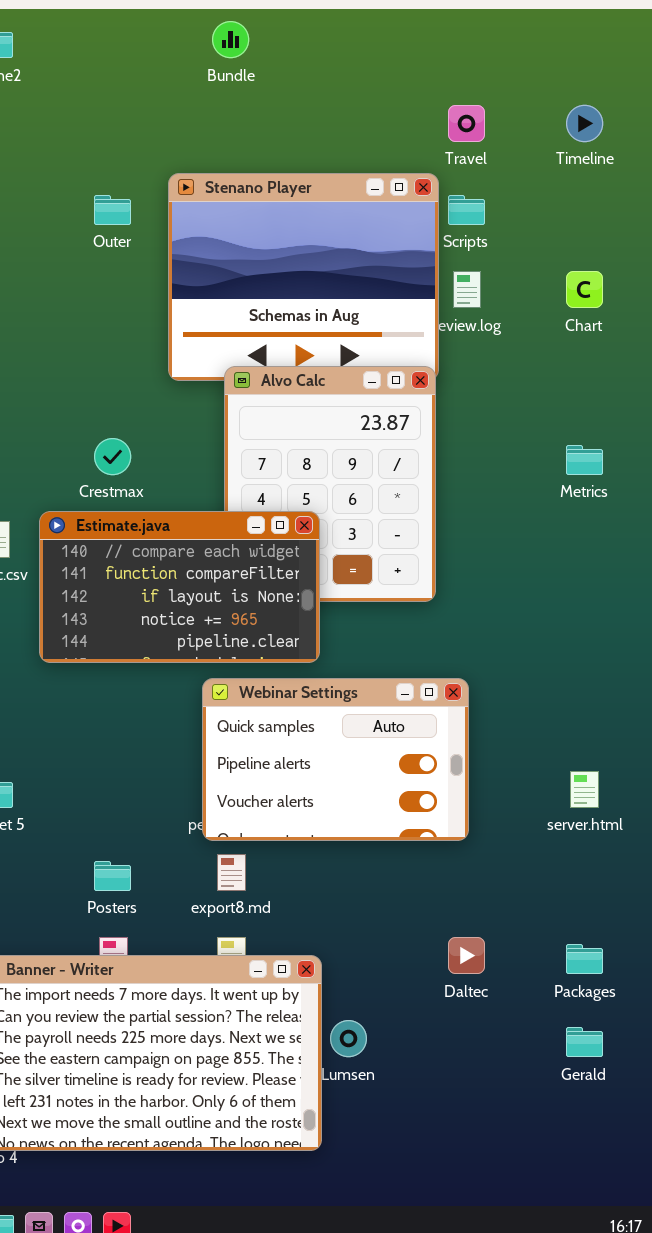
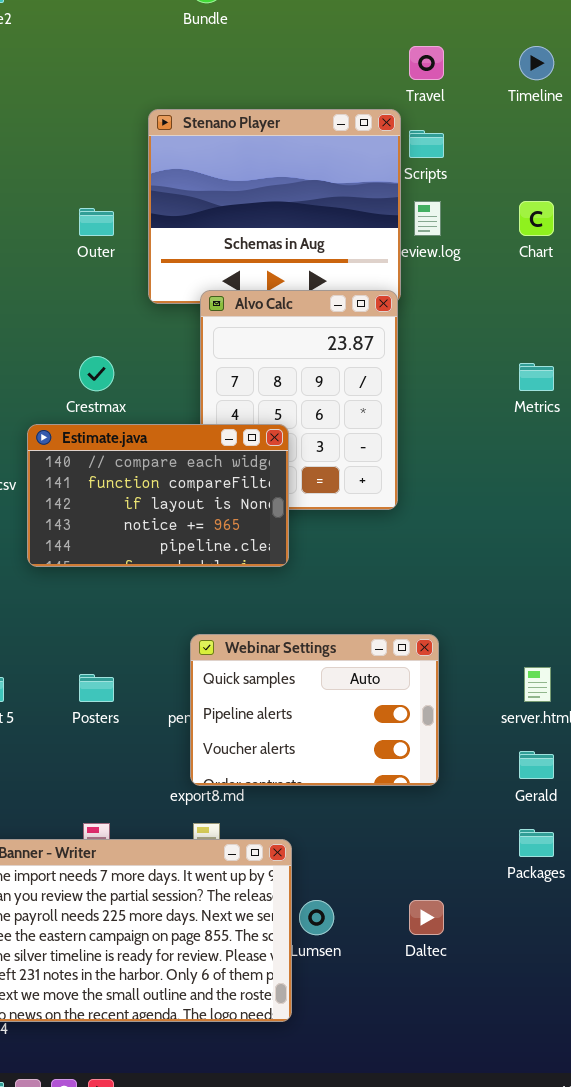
Outer: [94,195,131,225] -> [79,208,114,236], moved
Webinar Settings: [202,678,469,841] -> [190,634,439,786], moved
Posters: [94,861,131,891] -> [79,674,114,702], moved
Daltec: [448,937,485,974] -> [409,900,444,935], moved
Gerald: [566,1027,603,1057] -> [519,751,554,779], moved

